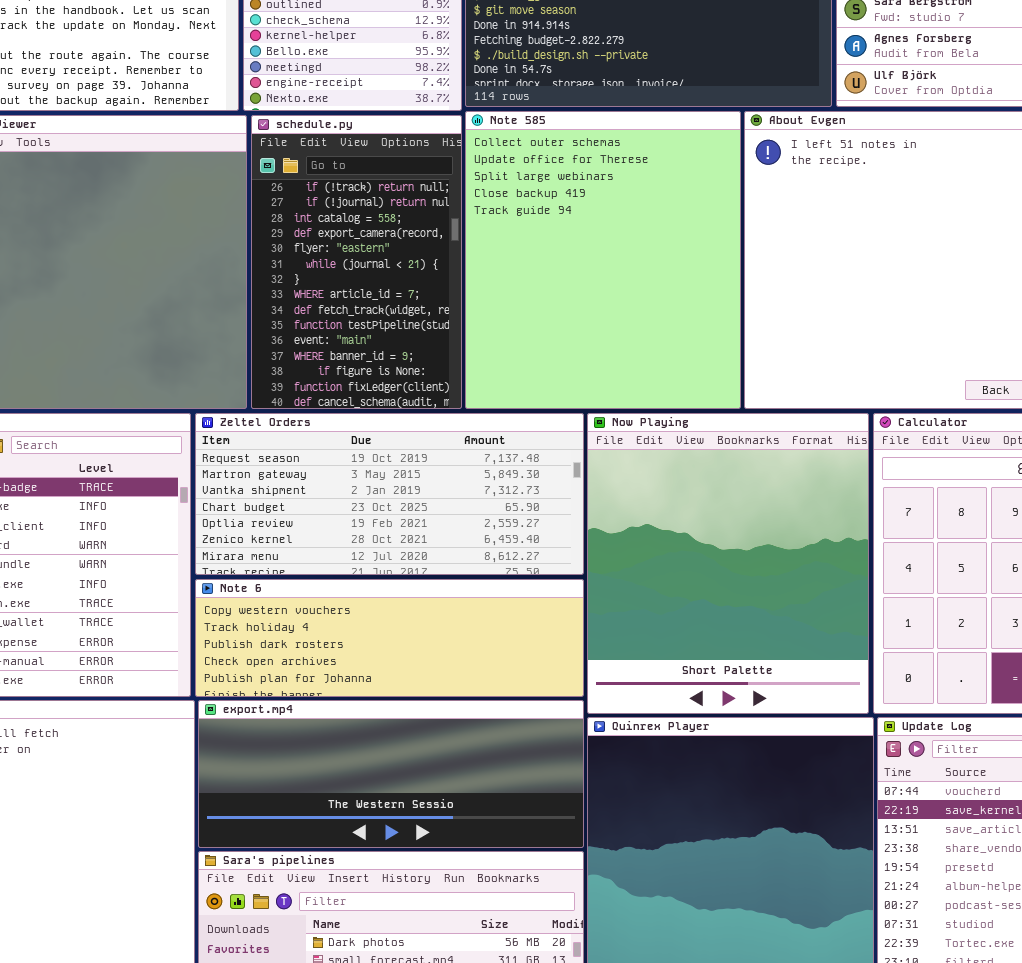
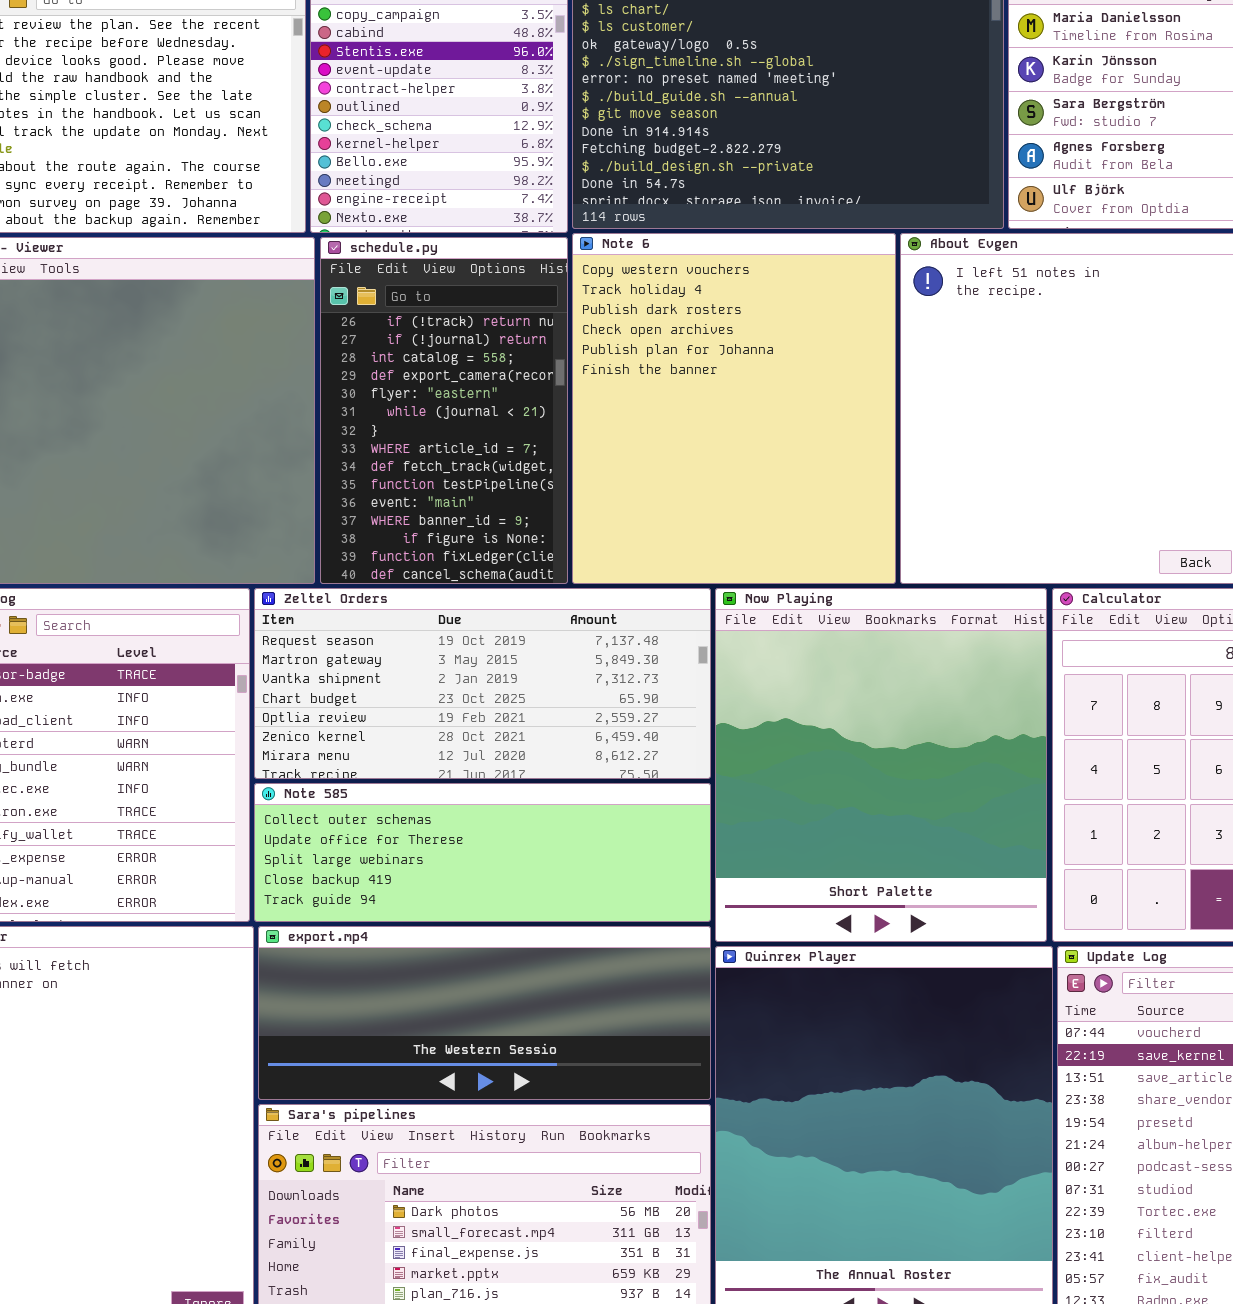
Note 585: [465,111,741,409] -> [254,783,711,922], moved, resized
Note 6: [195,579,584,697] -> [572,233,896,584], moved, resized

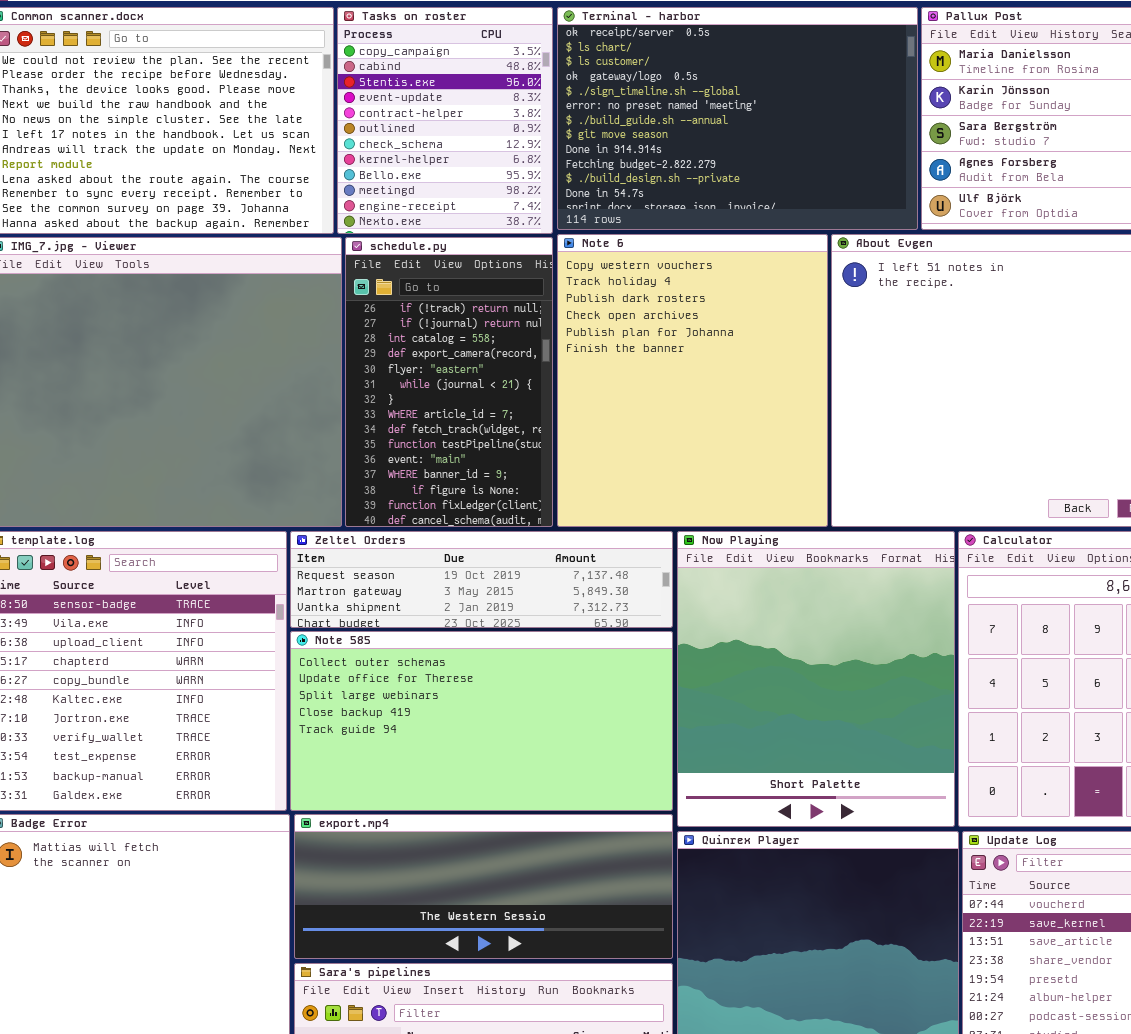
Zeltel Orders: [254,588,711,779] -> [290,531,673,628], resized
Note 585: [254,783,711,922] -> [290,631,673,811], resized

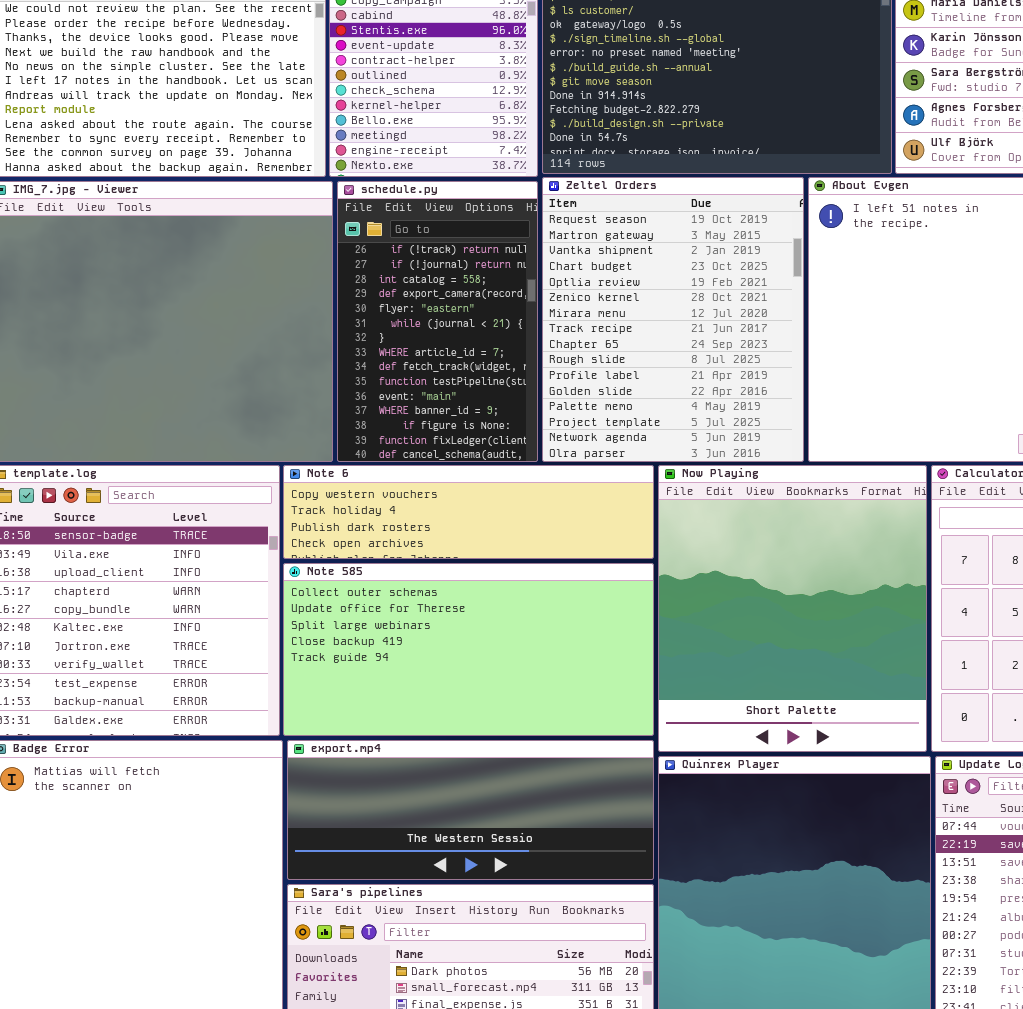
Note 6: [557,234,828,527] -> [283,465,654,559], moved, resized
Zeltel Orders: [290,531,673,628] -> [542,177,804,462], moved, resized

